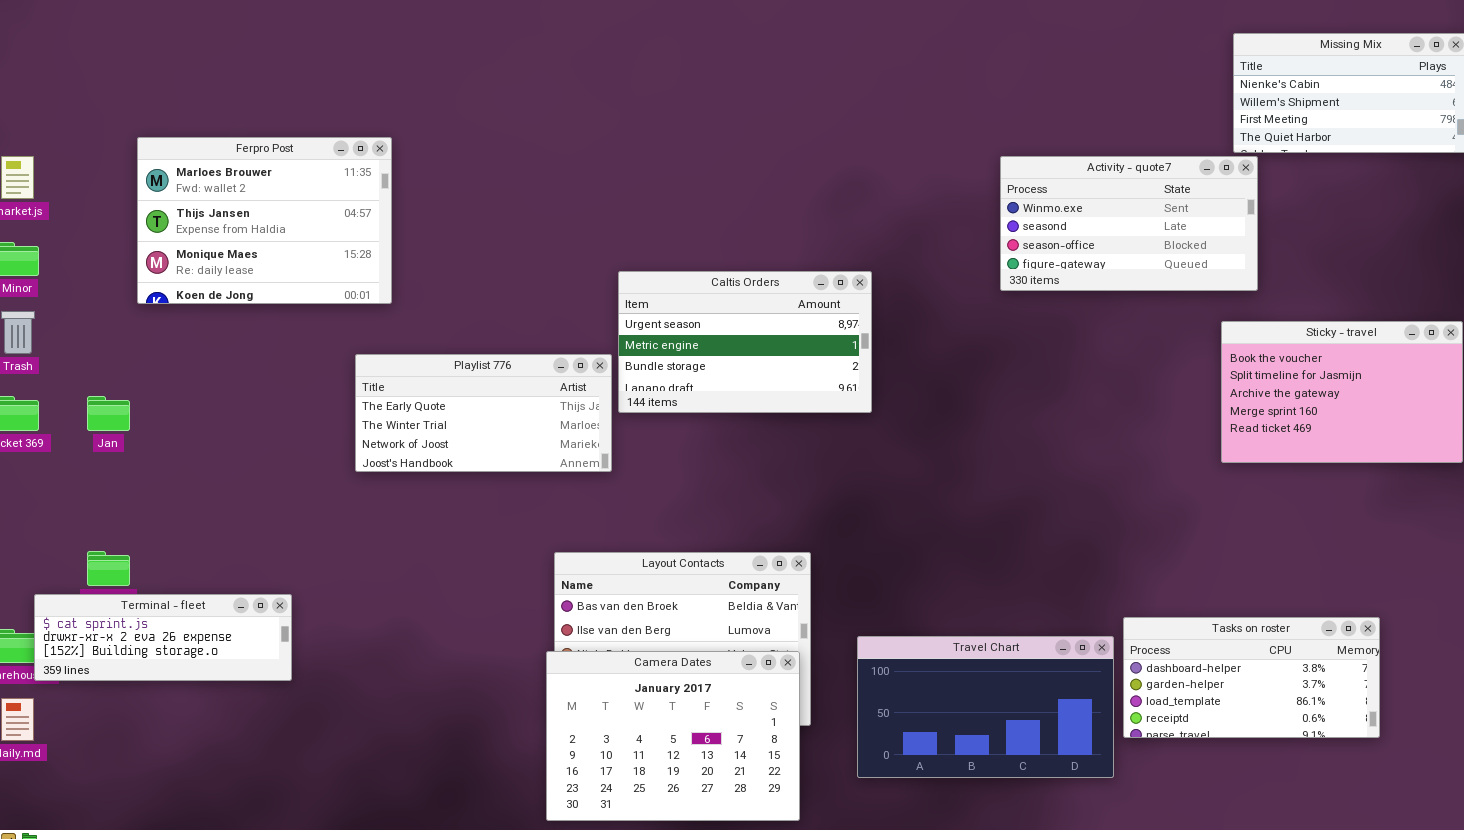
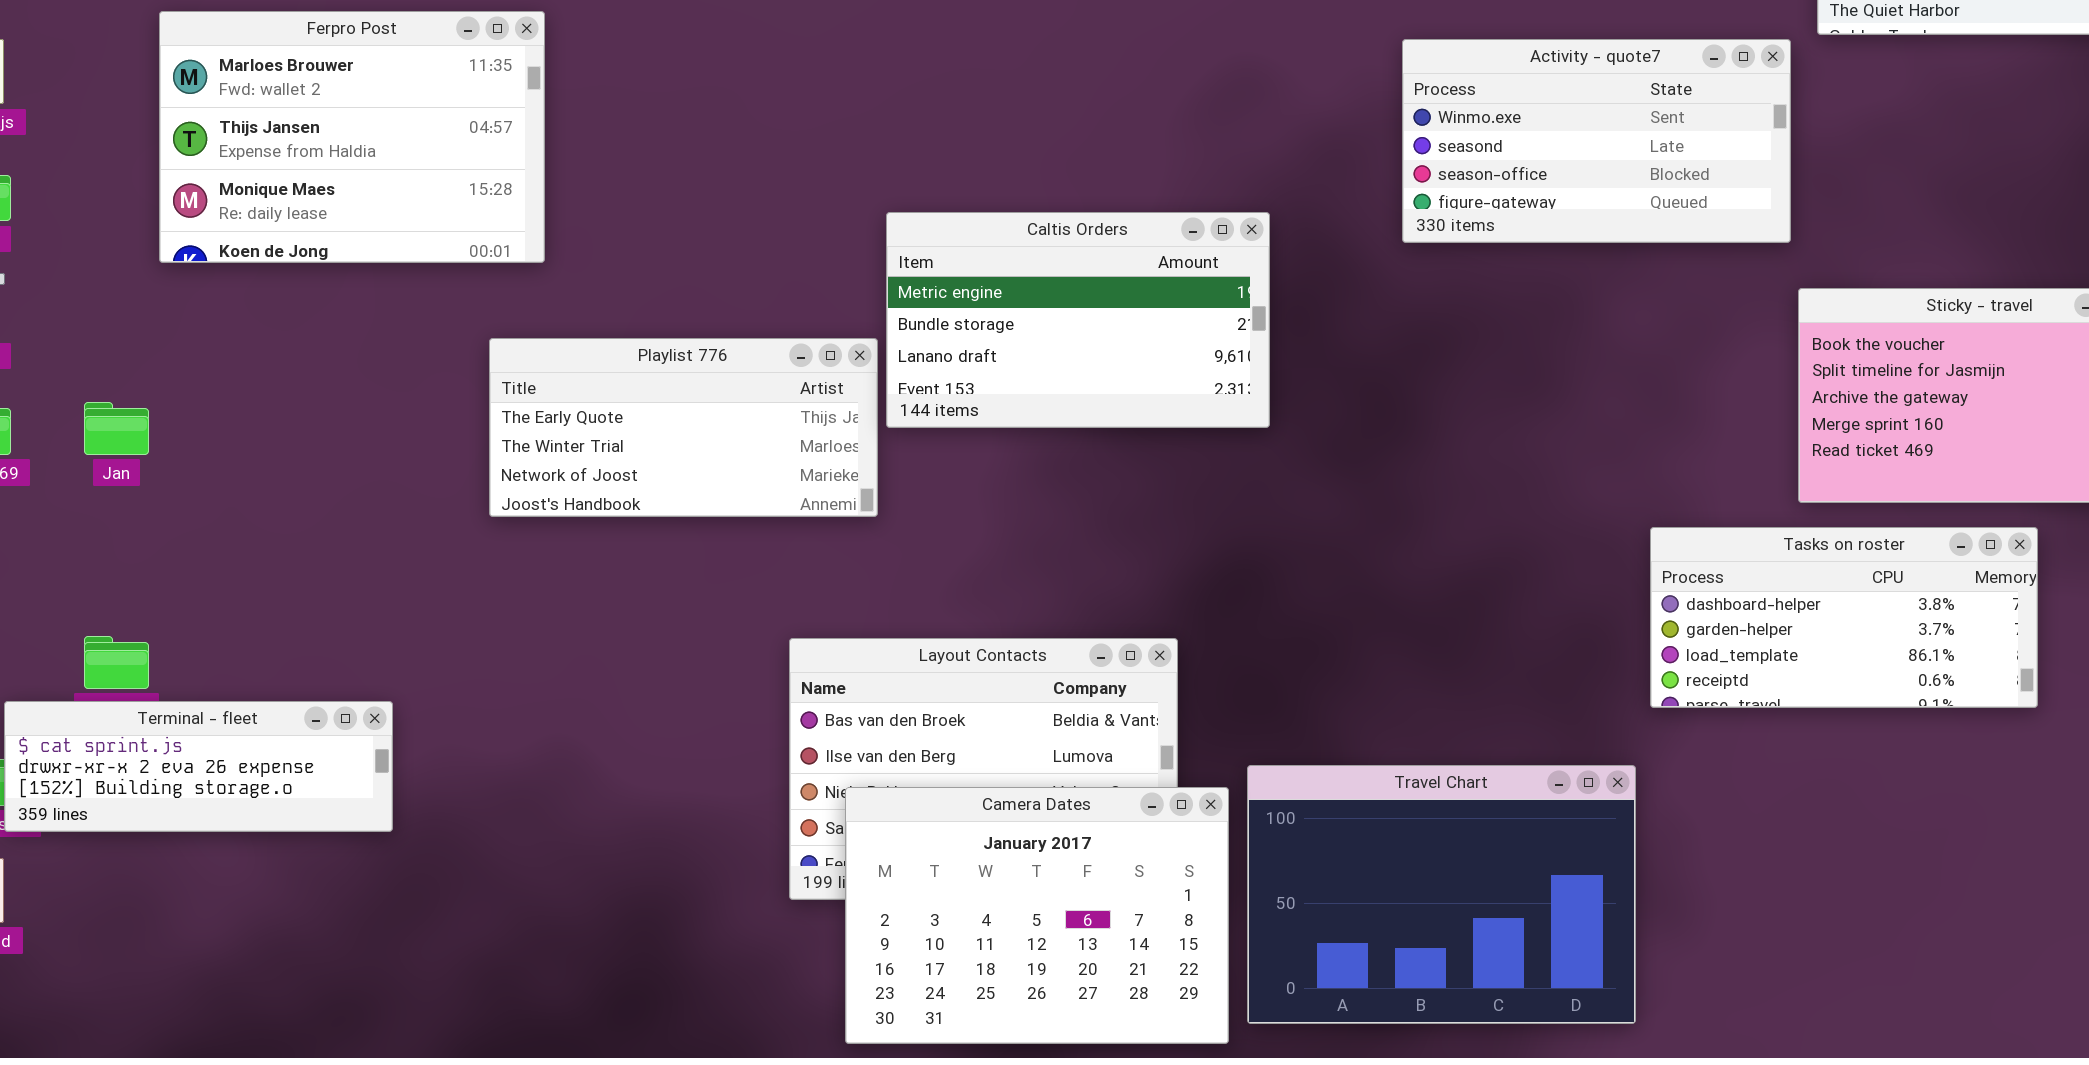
Activity - quote7: [1000,156,1258,291] -> [1402,39,1791,243], moved
Caltis Orders: [618,271,872,413] -> [886,212,1270,428], scrolled down 1 row
Tasks on roster: [1123,617,1380,738] -> [1650,527,2038,708], moved
Travel Chart: [857,636,1114,778] -> [1247,765,1636,1024], resized
Camera Dates: [546,651,800,821] -> [845,787,1229,1044], moved

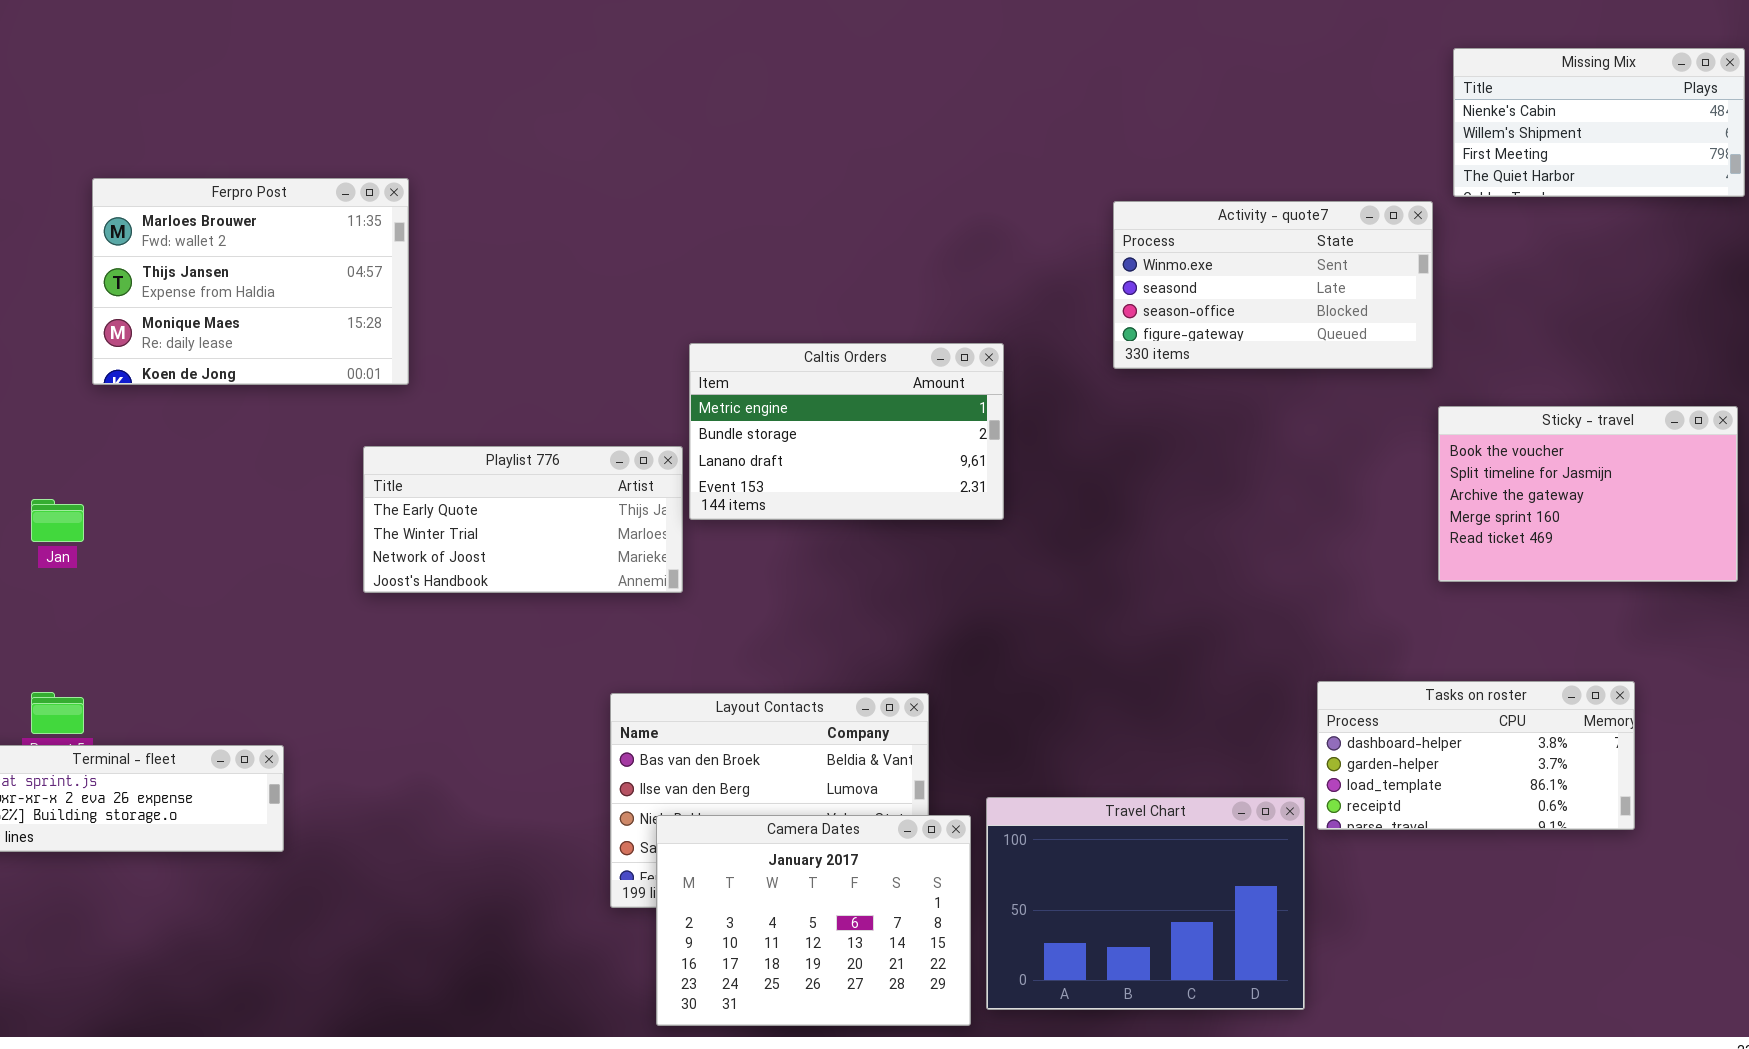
Tasks on roster: [1650,527,2038,708] -> [1317,681,1635,830], moved

